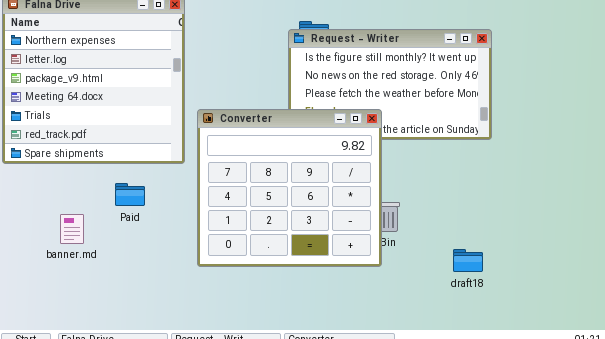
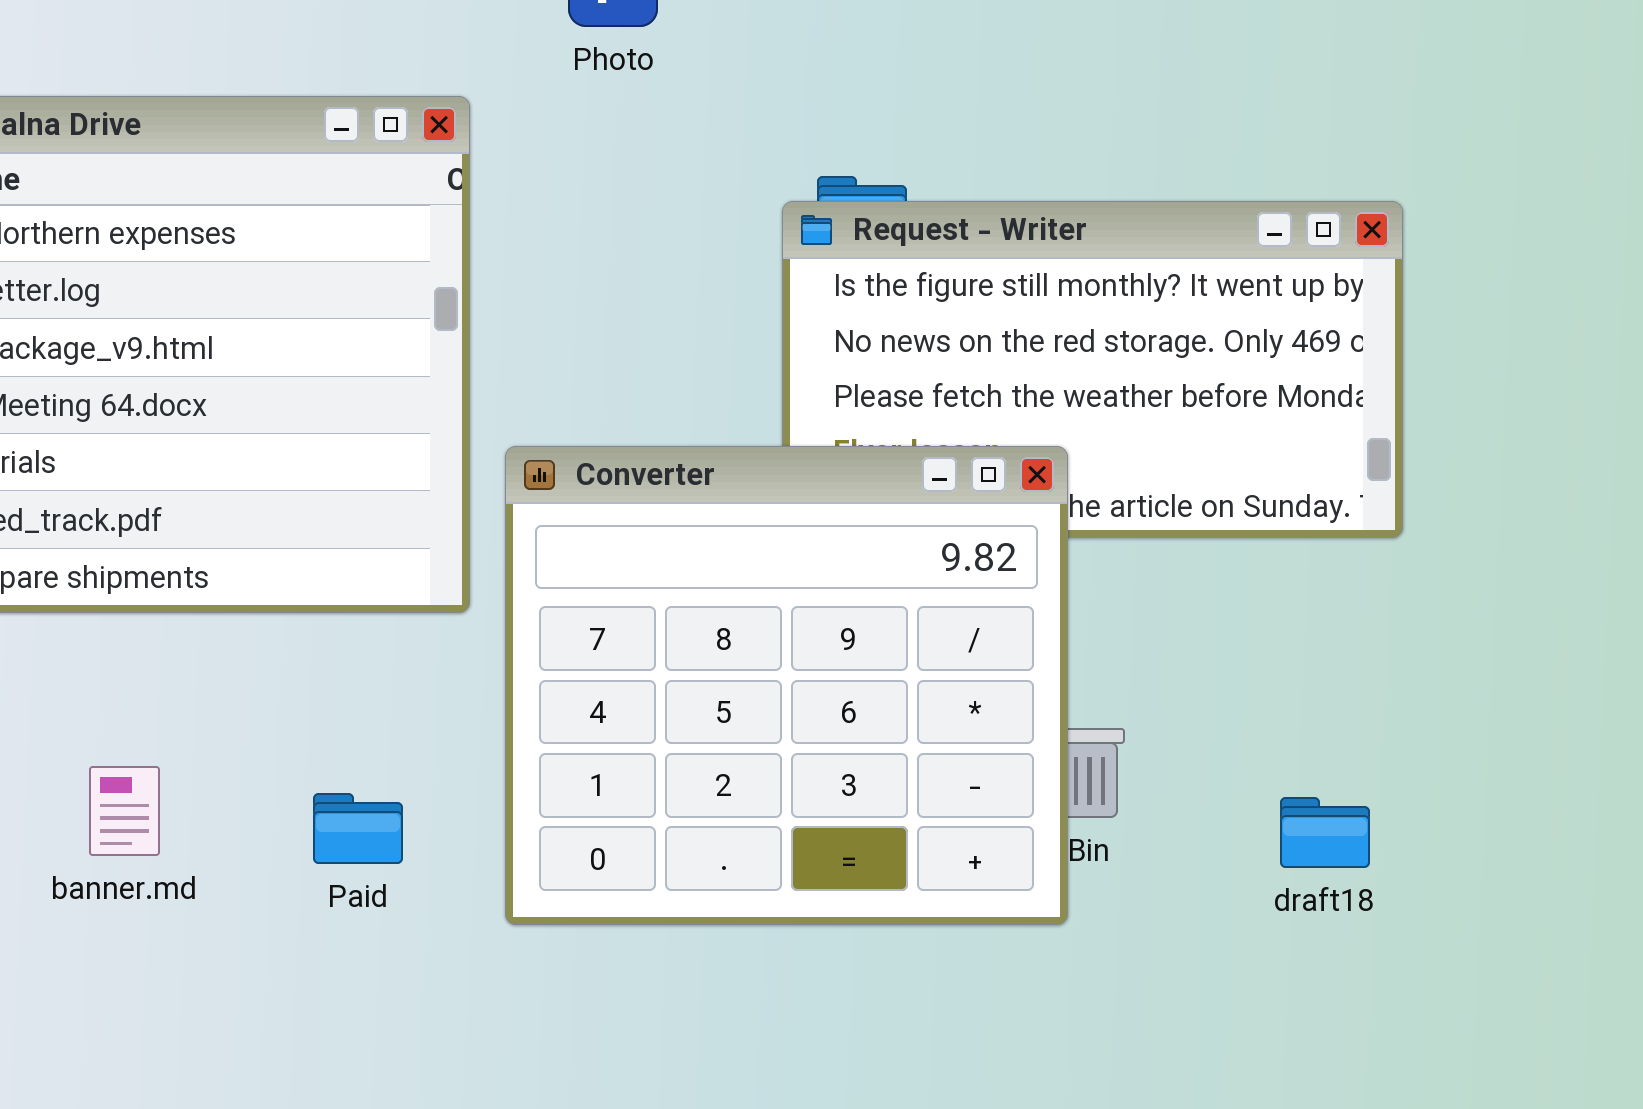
Paid: [115,183,145,206] -> [313,793,403,864], moved
draft18: [453,249,483,272] -> [1280,797,1370,868], moved

